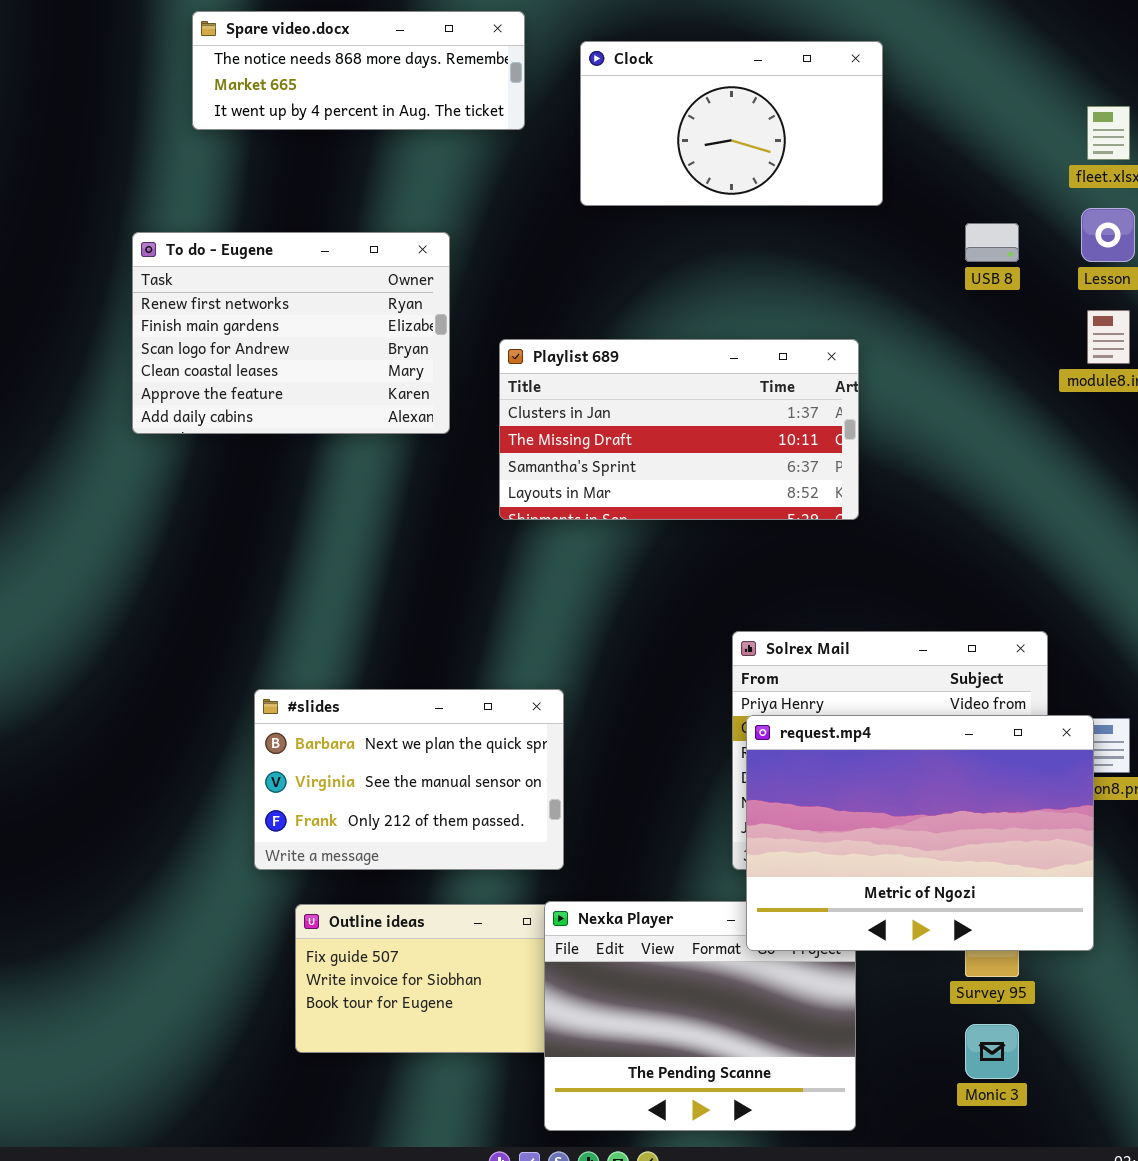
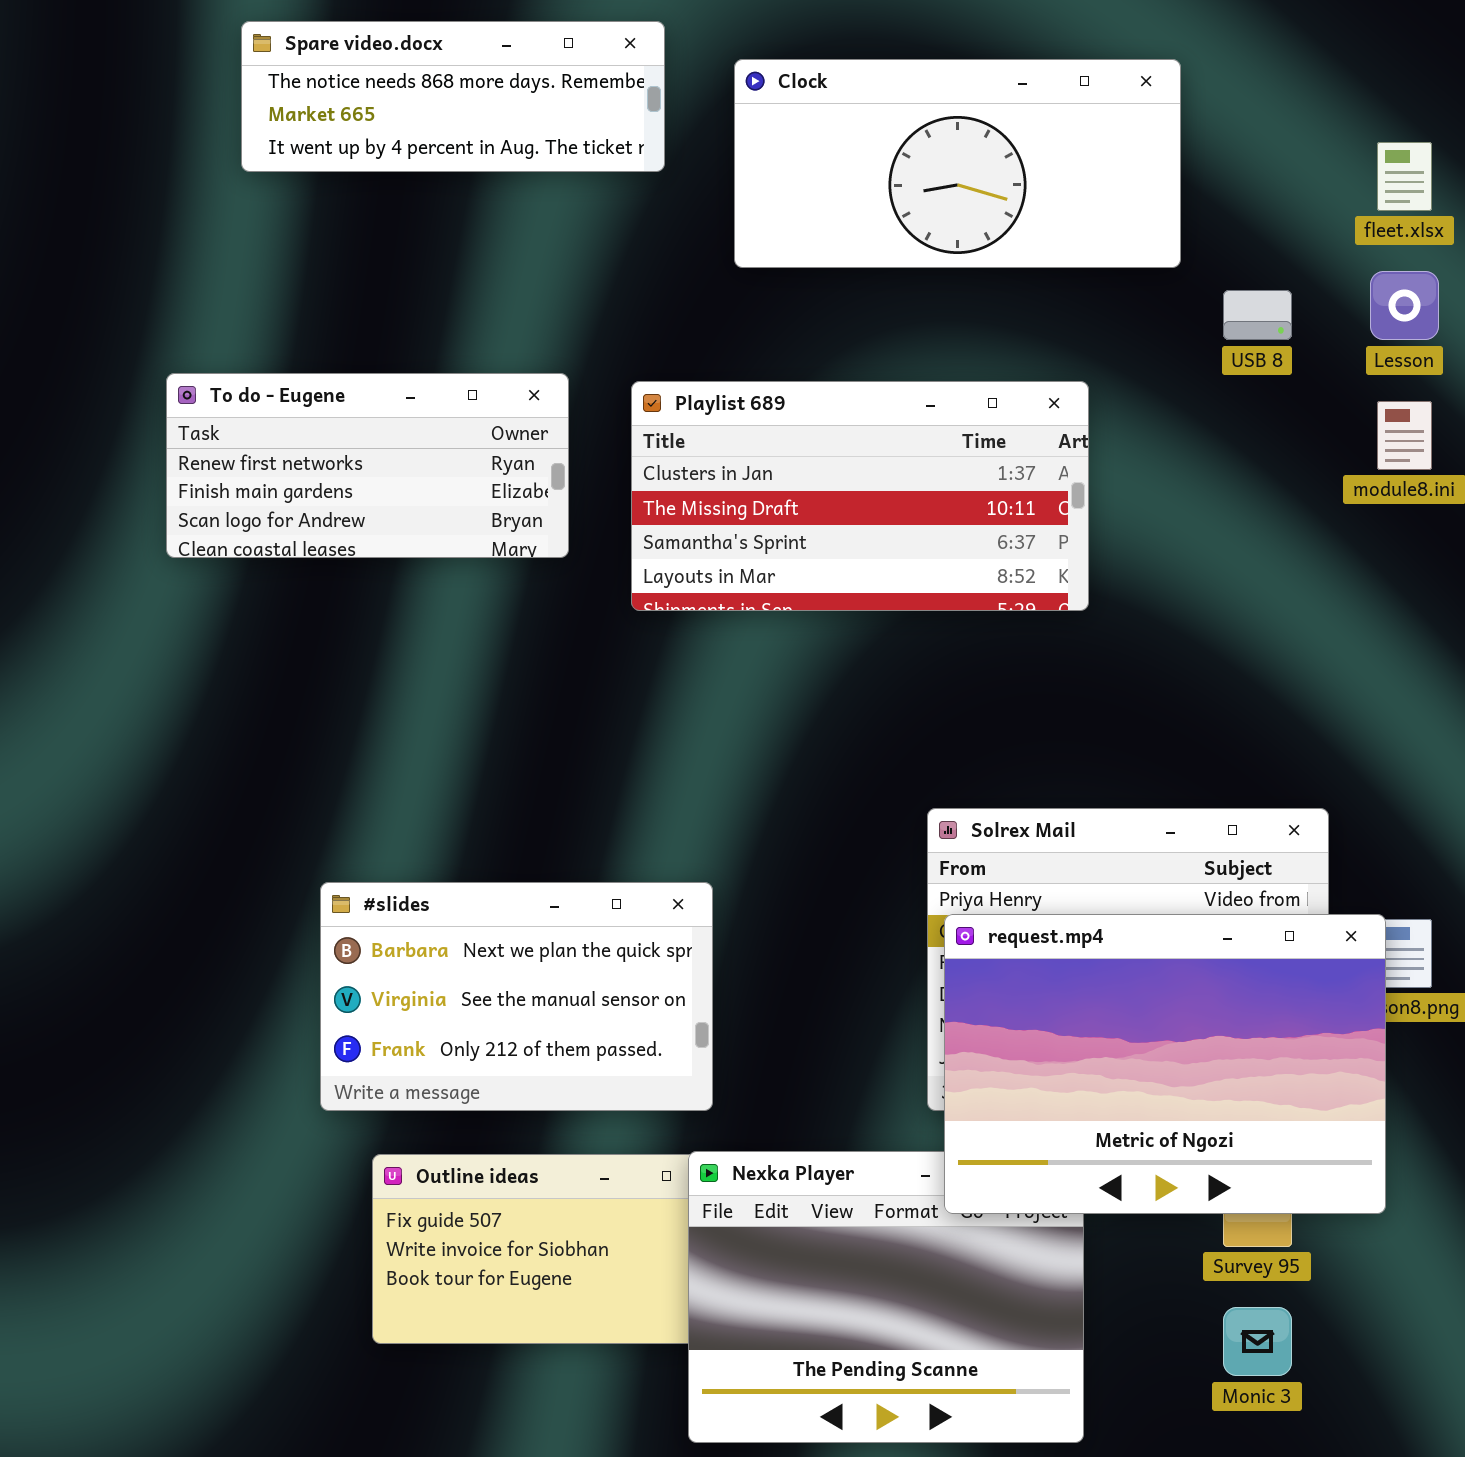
Clock: [580,41,883,206] -> [734,59,1181,268], resized
To do - Eugene: [132,232,450,434] -> [166,373,569,558], resized
Playlist 689: [499,339,859,520] -> [631,381,1089,611], moved

